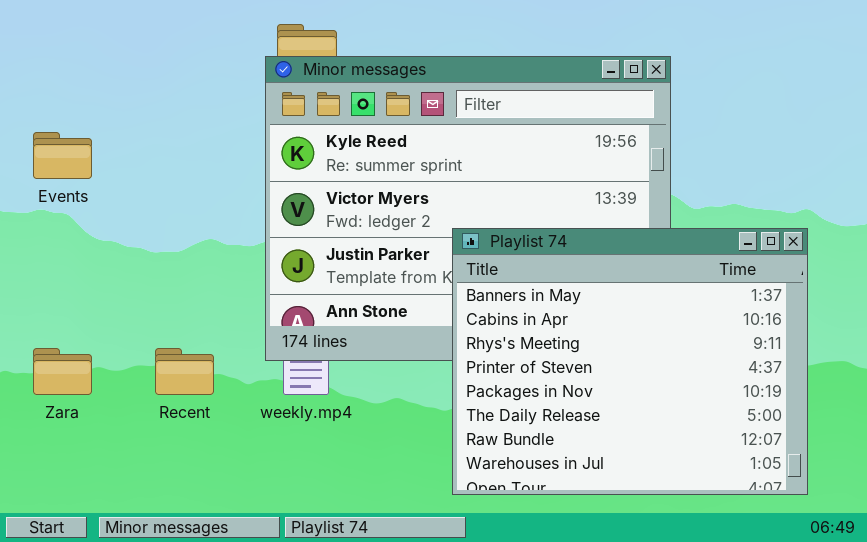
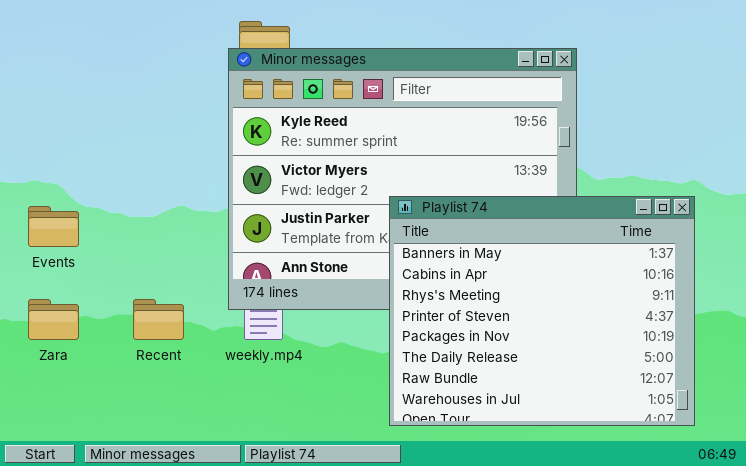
Events: [33,132,92,179] -> [28,206,79,247], moved

